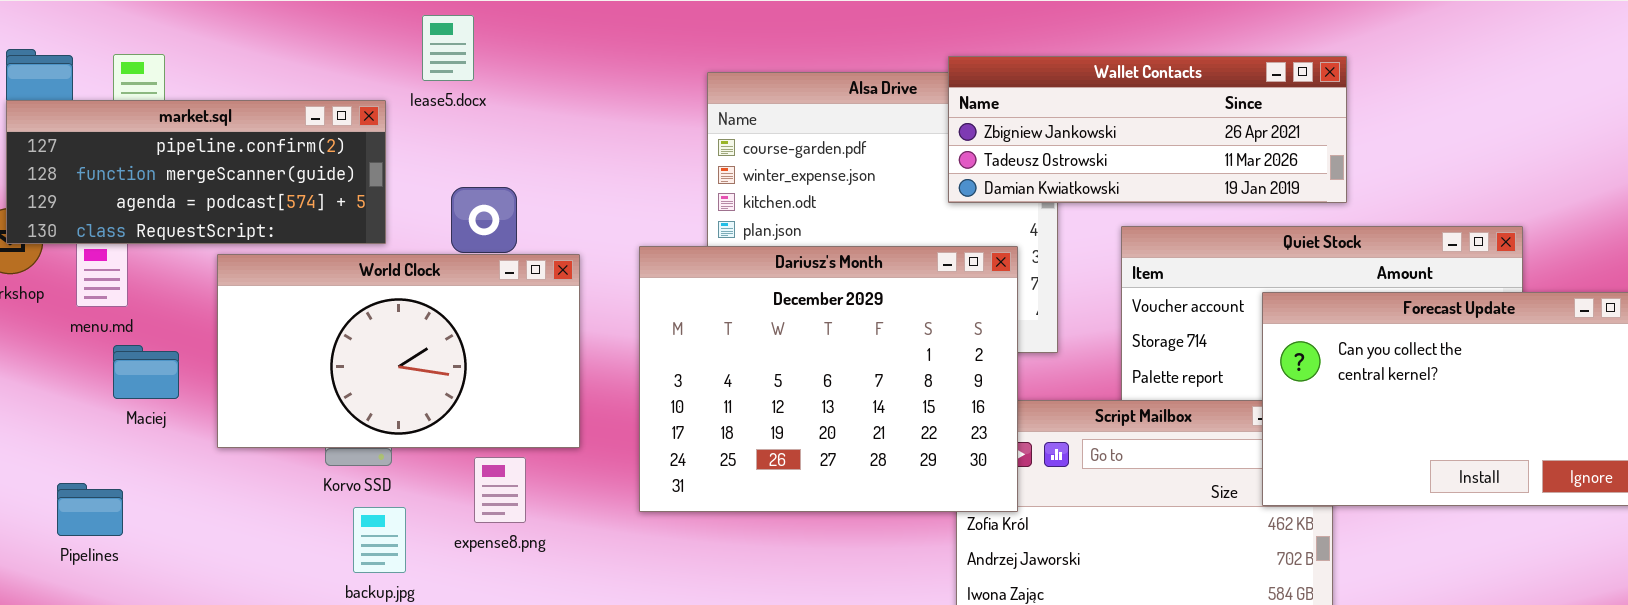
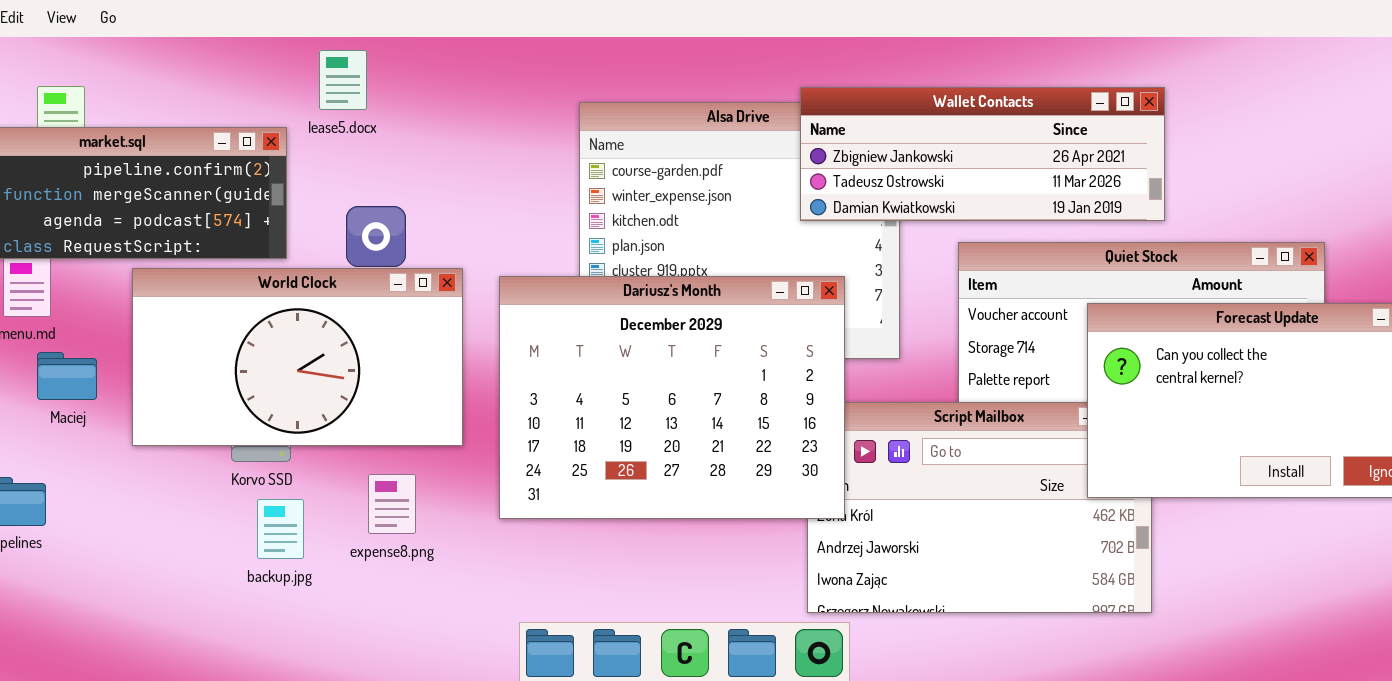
Dariusz's Month: [639,246,1018,512] -> [499,276,845,519], moved
expense8.png: [474,457,526,523] -> [368,474,416,534], moved

